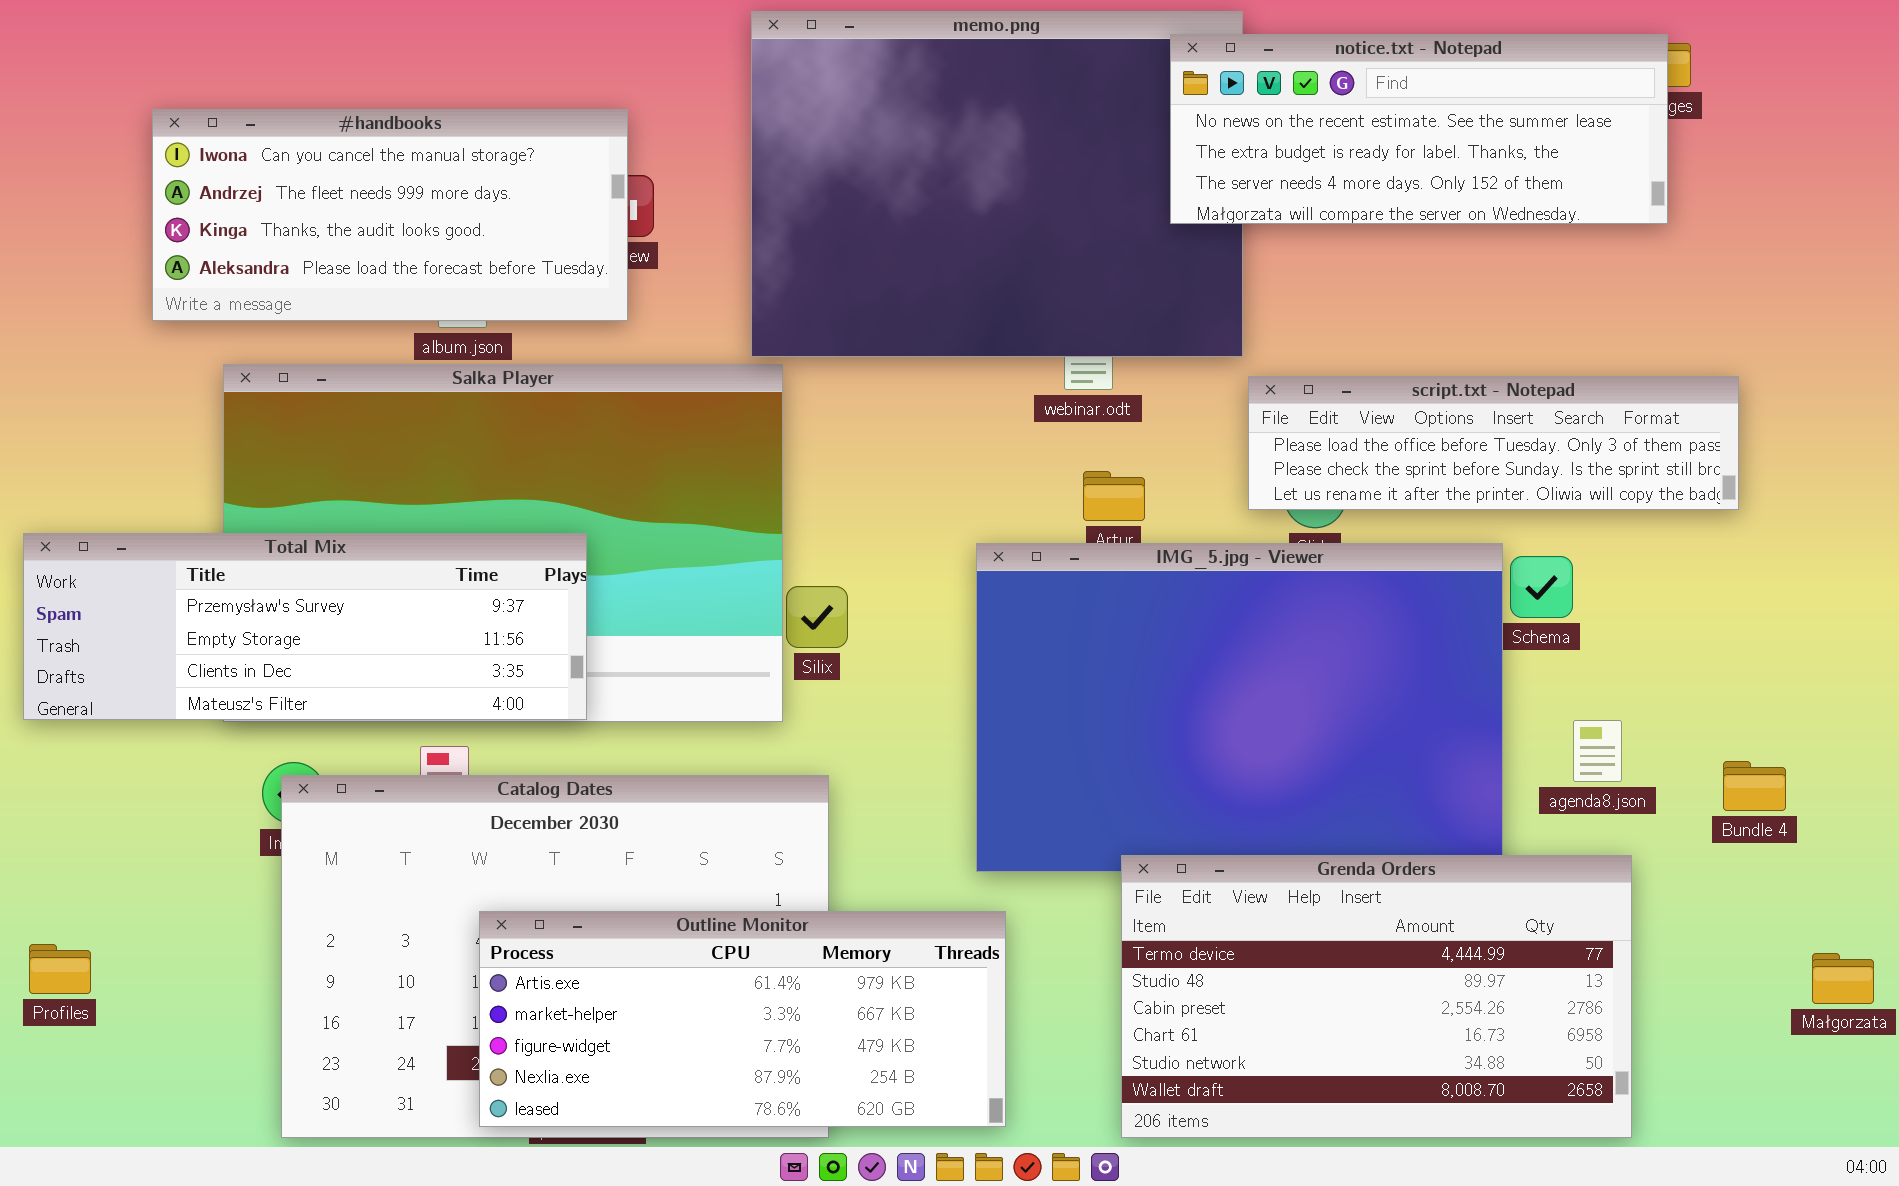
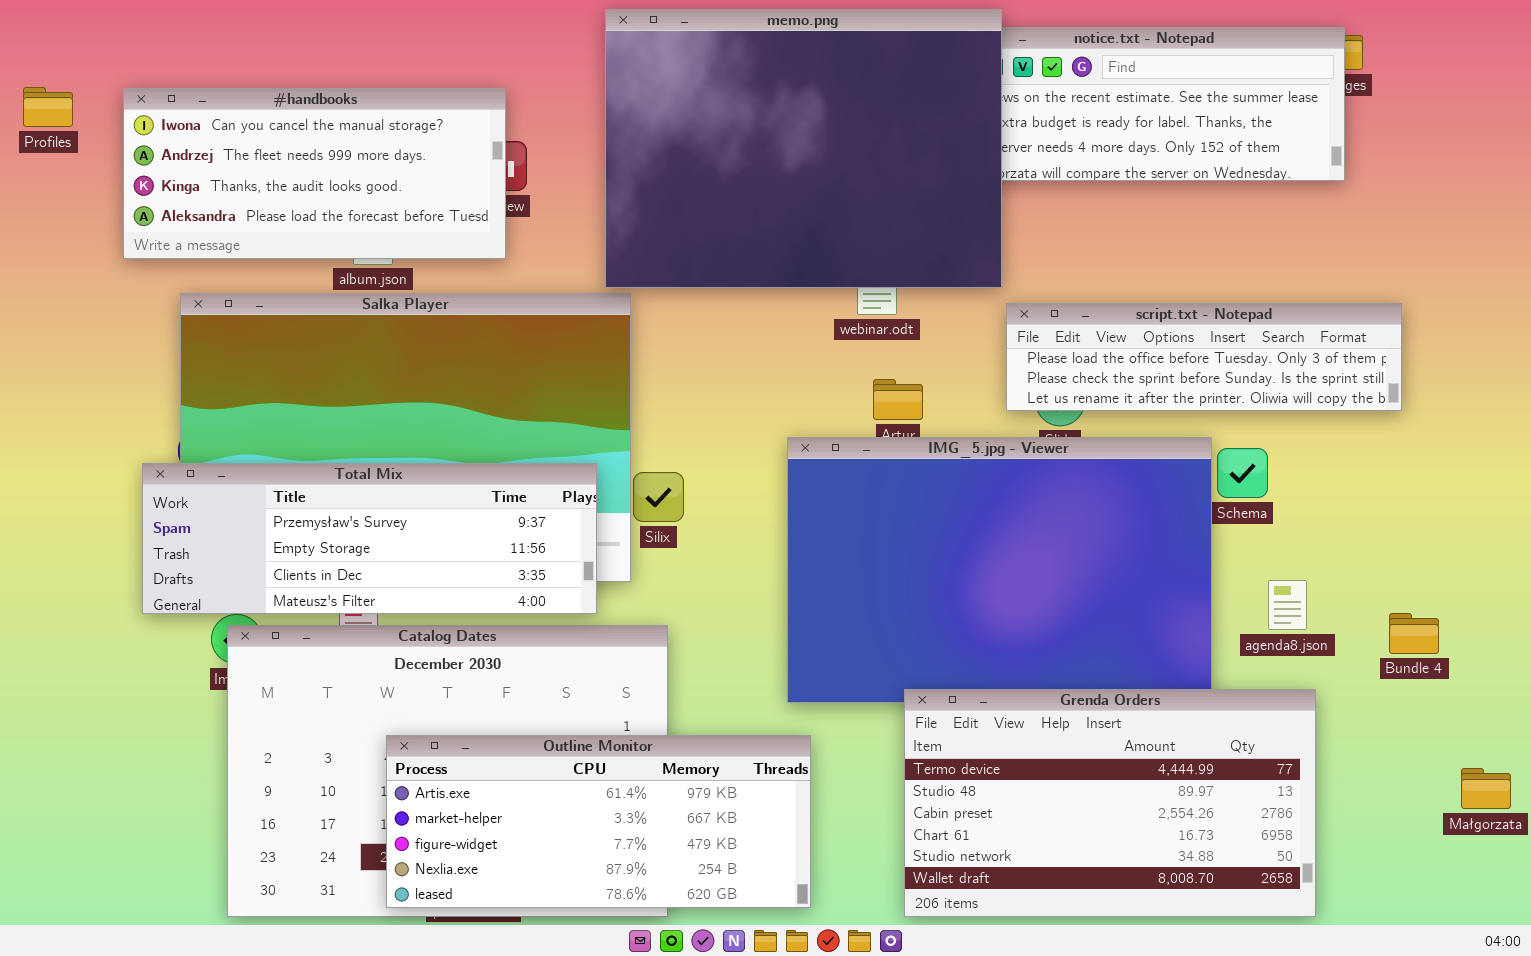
memo.png: [751,11,1243,357] -> [605,9,1002,288], raised
Total Mix: [23,533,587,720] -> [142,463,597,614], moved
Profiles: [29,944,91,994] -> [23,87,73,127], moved

